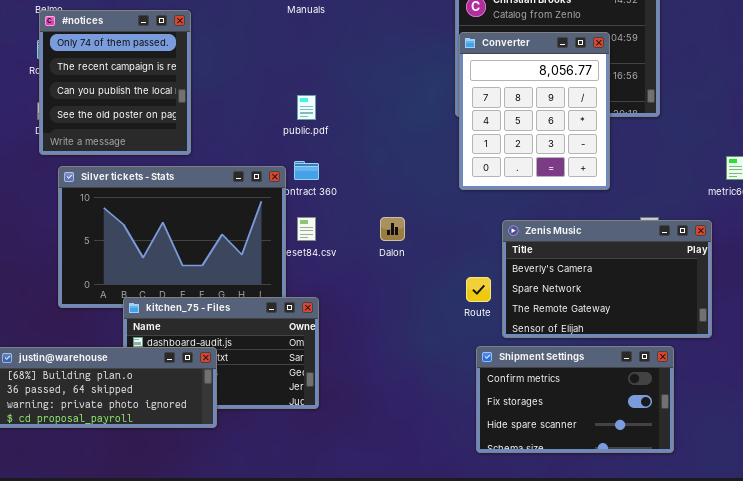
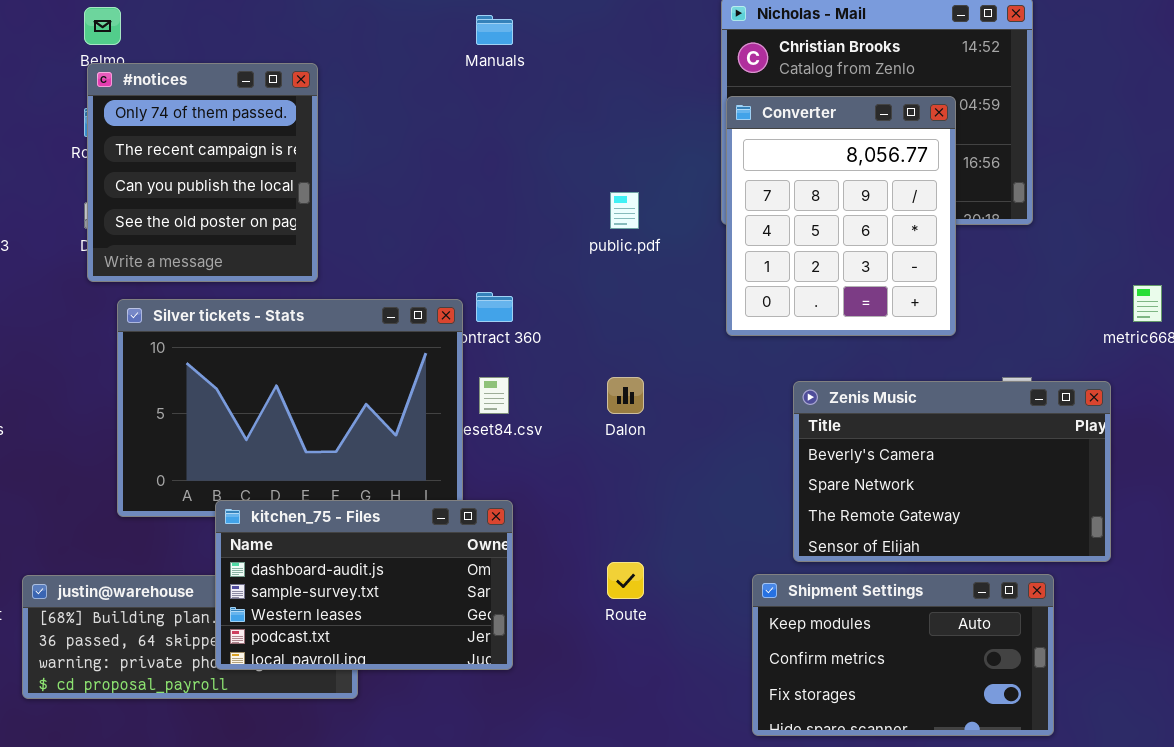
public.pdf: [297,95,316,120] -> [610,192,639,229], moved
Route: [466,277,491,302] -> [607,562,644,599], moved
kitchen_75 - Files: [123,297,319,409] -> [215,500,513,670], raised
Shipment Settings: [476,346,674,453] -> [752,574,1054,736], scrolled up 1 row

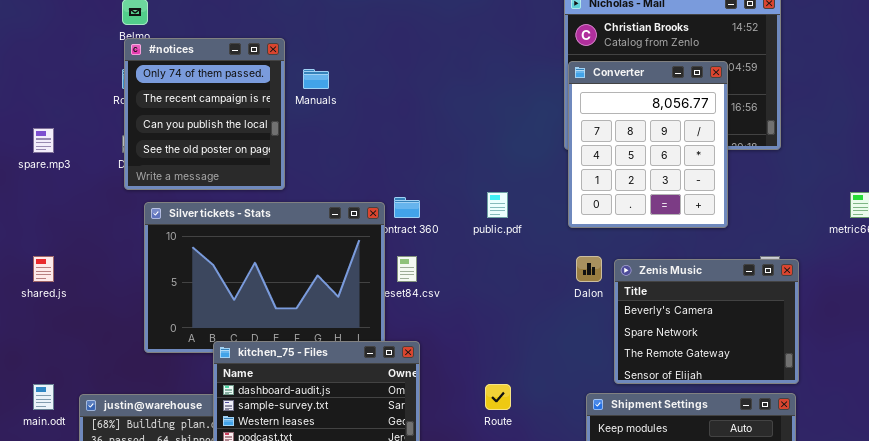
Manuals: [476,15,513,45] -> [303,69,329,89], moved
public.pdf: [610,192,639,229] -> [487,192,508,218], moved
Dalon: [607,377,644,414] -> [576,256,602,282], moved
Zenis Music: [793,381,1111,562] -> [614,259,799,384], resized

